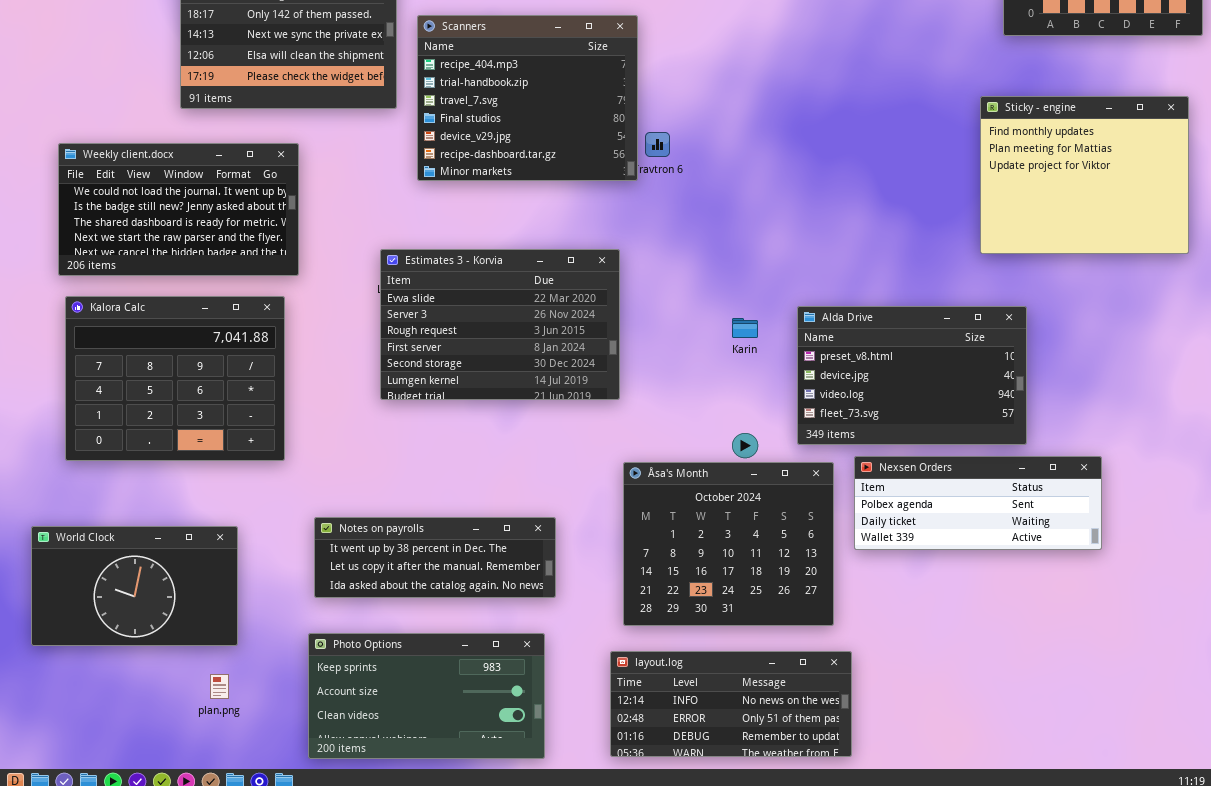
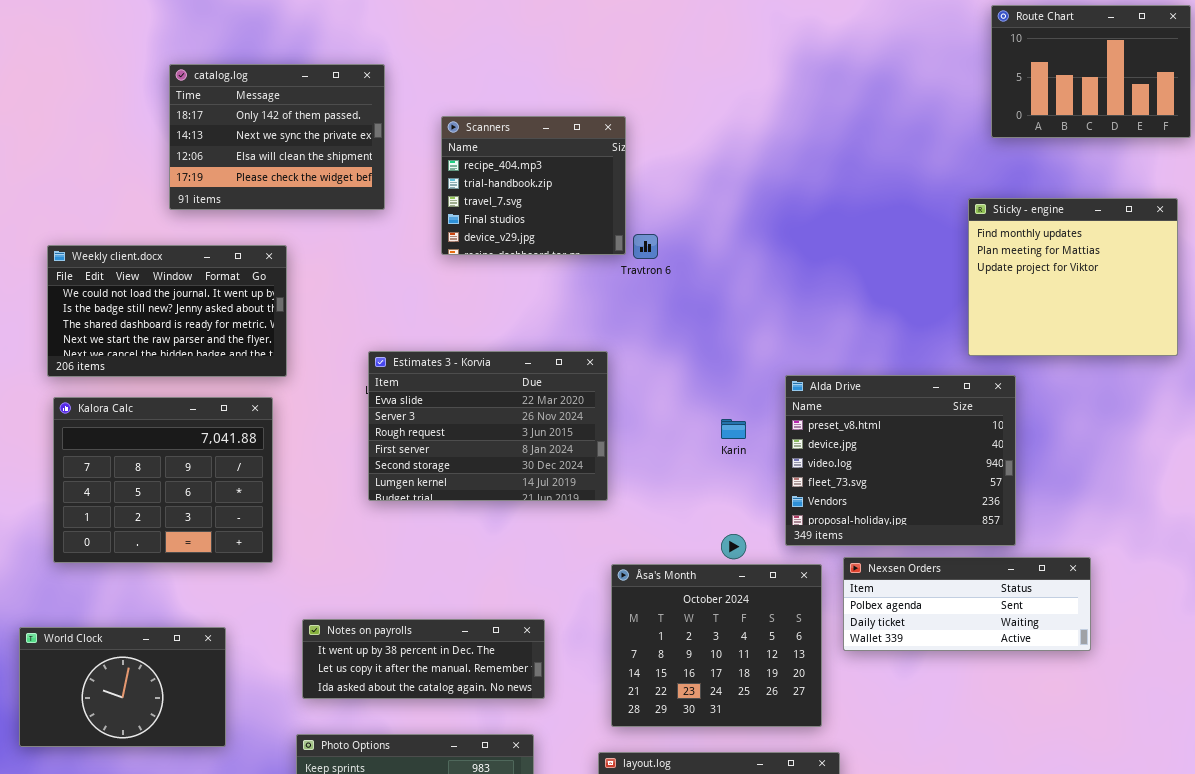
Scanners: [417,15,638,181] -> [441,116,626,255], resized
Alda Drive: [797,306,1027,445] -> [785,375,1016,546], resized

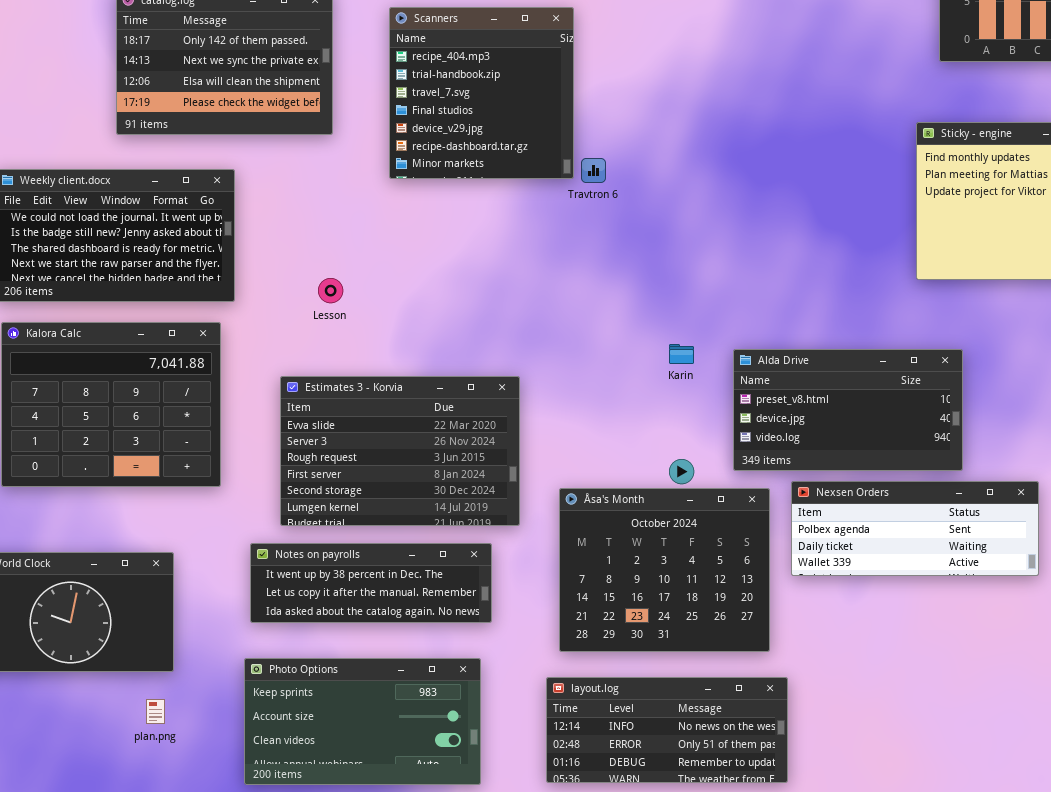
Scanners: [441,116,626,255] -> [389,7,574,179], resized
Estimates 3 - Korvia: [368,351,608,501] -> [280,376,520,526], moved
Alda Drive: [785,375,1016,546] -> [733,349,963,471], resized

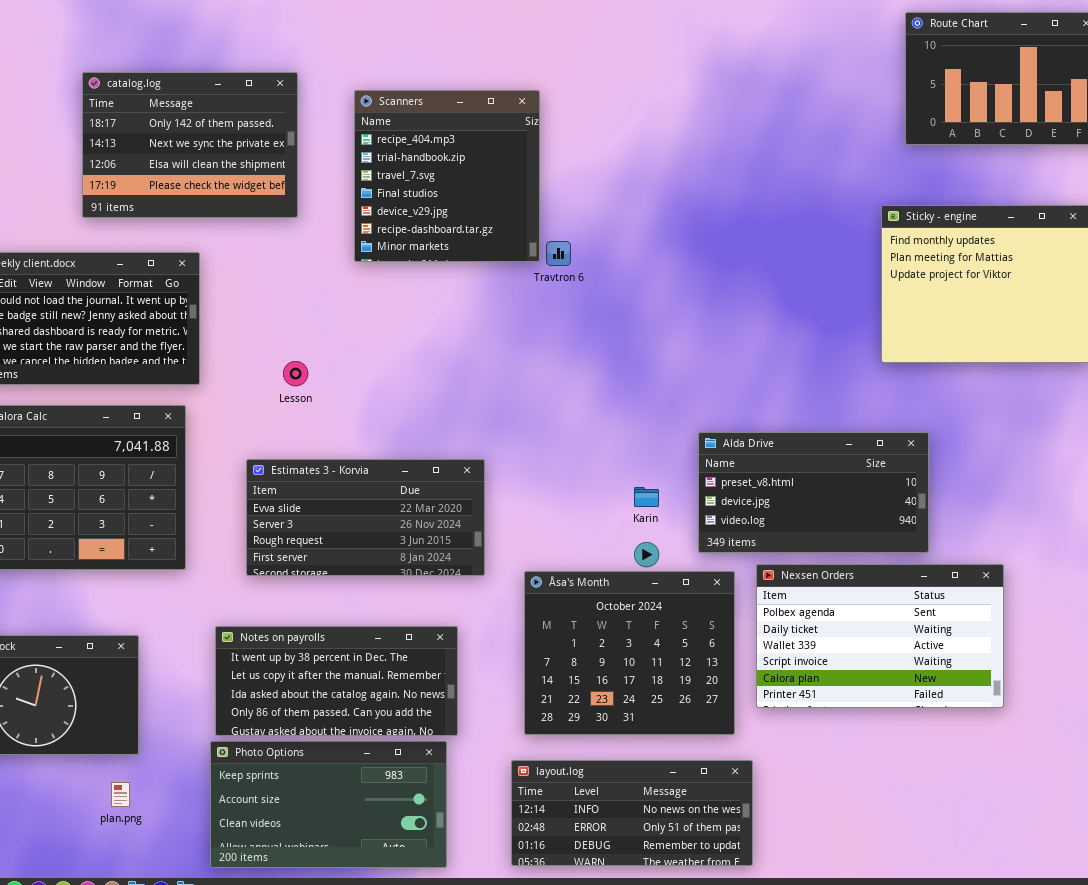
Karin: [669,344,694,364] -> [634,487,659,507], moved
Estimates 3 - Korvia: [280,376,520,526] -> [246,459,485,576], resized
Nexsen Orders: [791,481,1039,576] -> [756,564,1004,708], resized
Notes on payrolls: [250,543,492,623] -> [215,626,458,736], resized

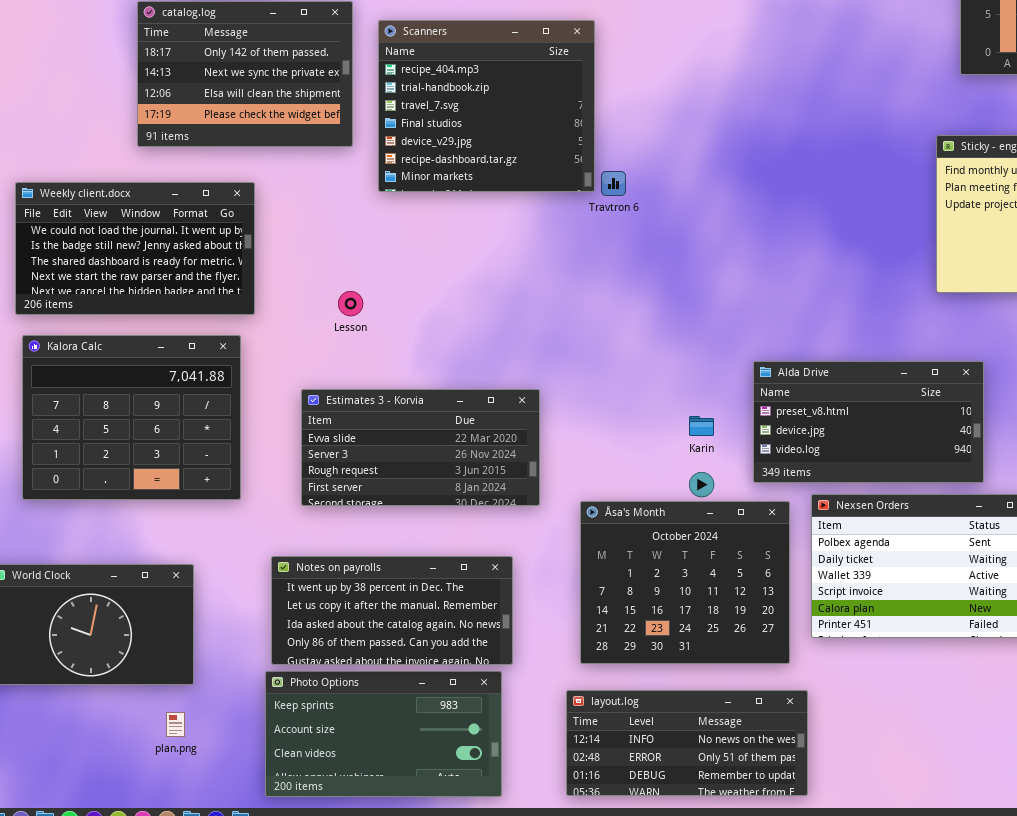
Scanners: [354,90,540,262] -> [378,20,595,192], resized

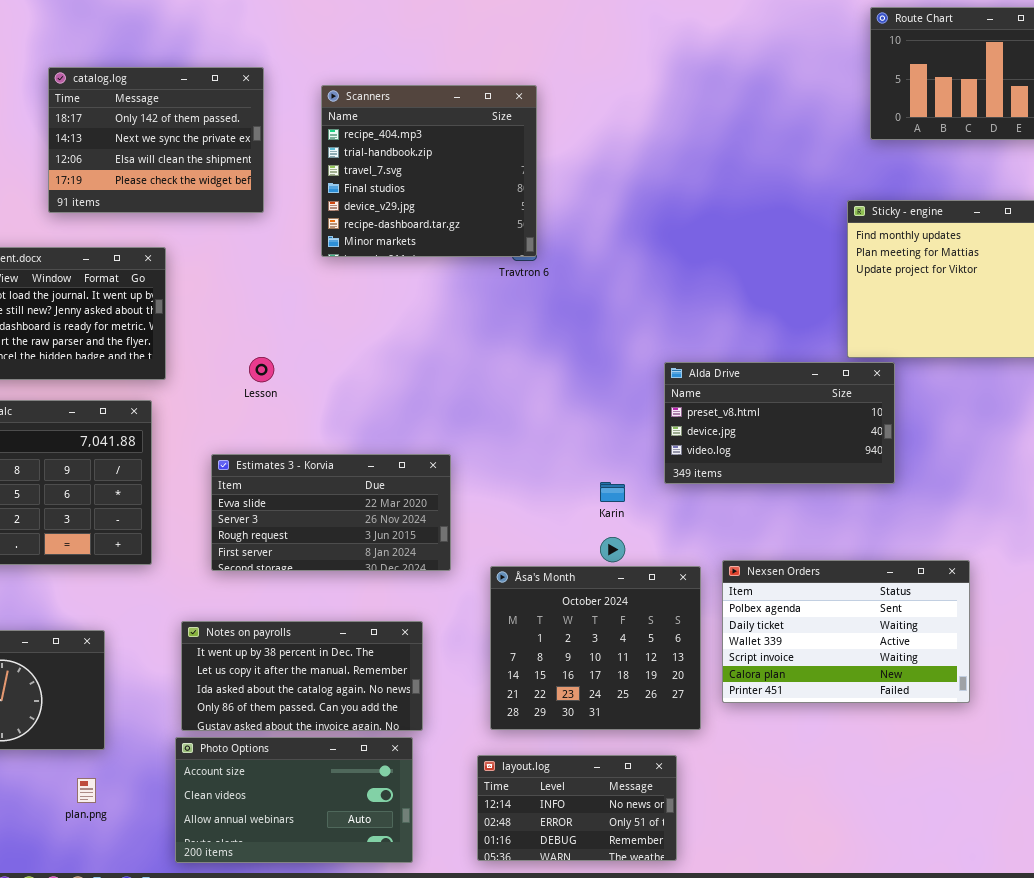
Scanners: [378,20,595,192] -> [321,85,537,257], moved
Alda Drive: [753,361,984,483] -> [664,362,895,484], moved
Photo Options: [265,671,502,797] -> [175,737,413,863], scrolled down 1 row
layout.log: [566,690,808,796] -> [477,755,677,861], resized

